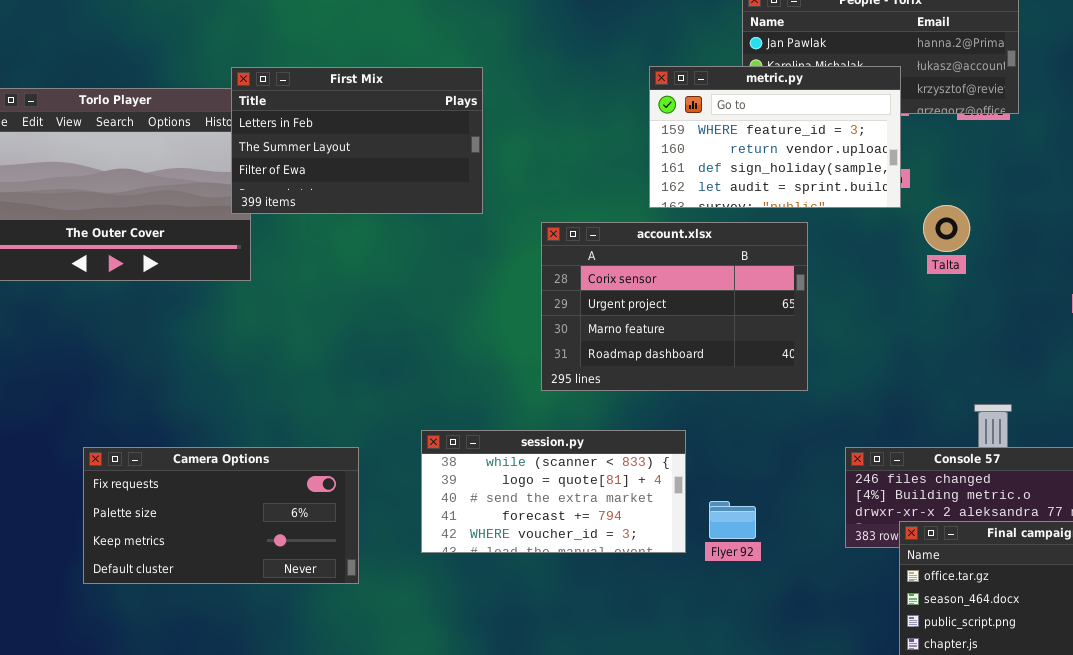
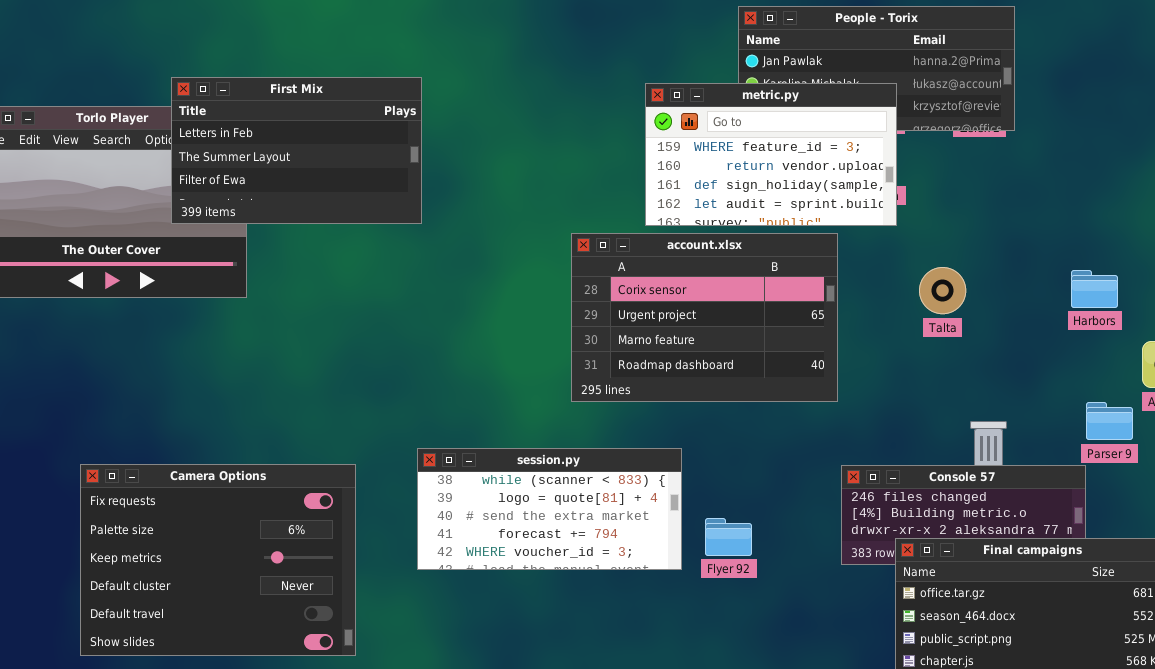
First Mix: [231,67,483,214] -> [171,77,422,224], moved
Talta: [923,205,970,252] -> [919,267,966,314], moved
account.xlsx: [541,222,808,391] -> [571,233,838,402], moved
Camera Options: [83,447,359,584] -> [80,464,356,656], resized

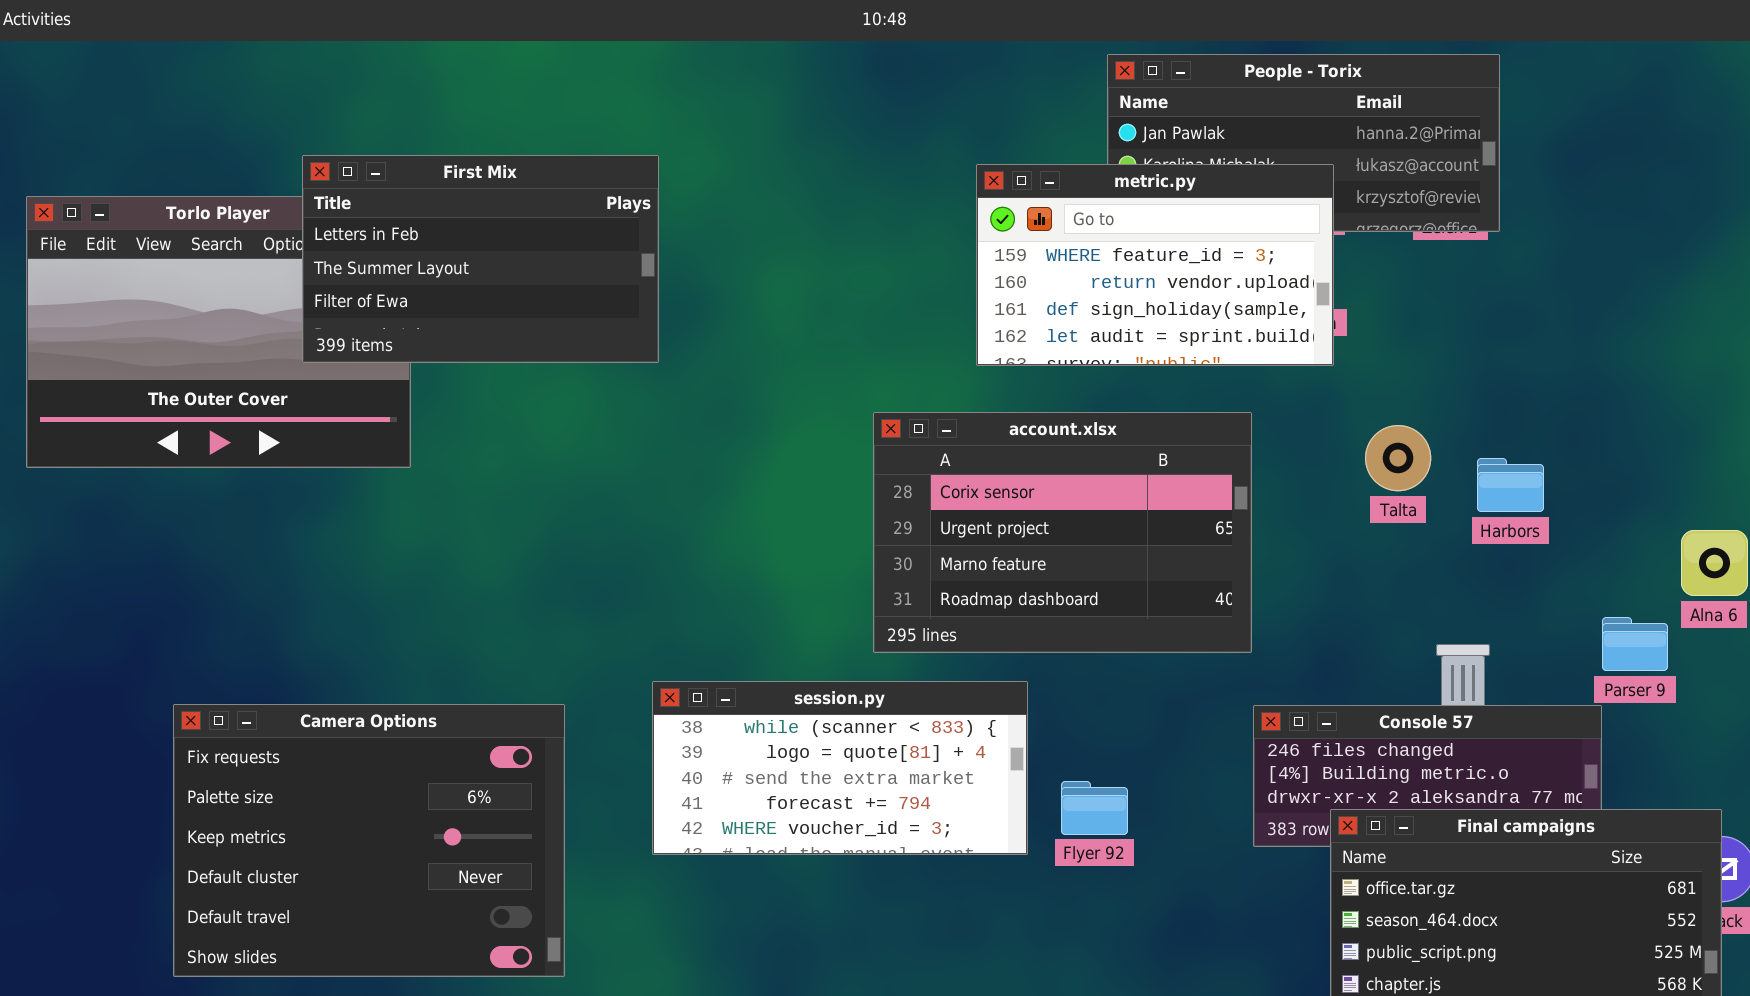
account.xlsx: [571,233,838,402] -> [873,412,1252,653], moved
Harbors: [1071,270,1118,308] -> [1477,458,1544,512], moved

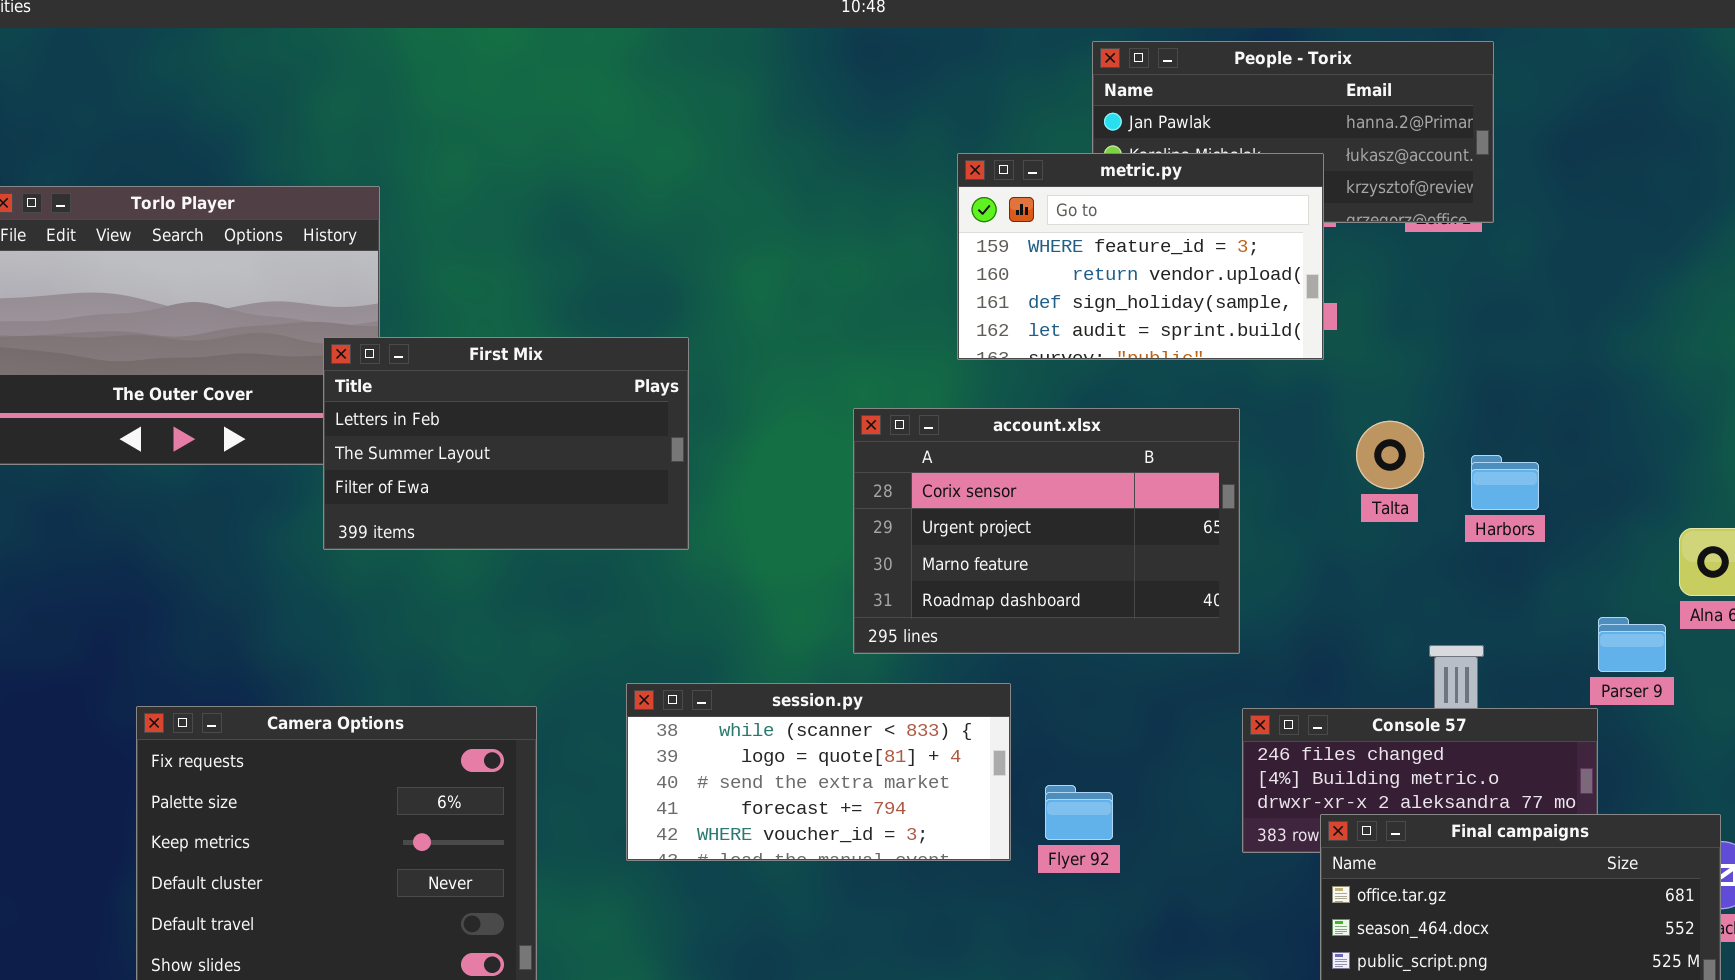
First Mix: [302,155,659,363] -> [323,337,689,550], moved

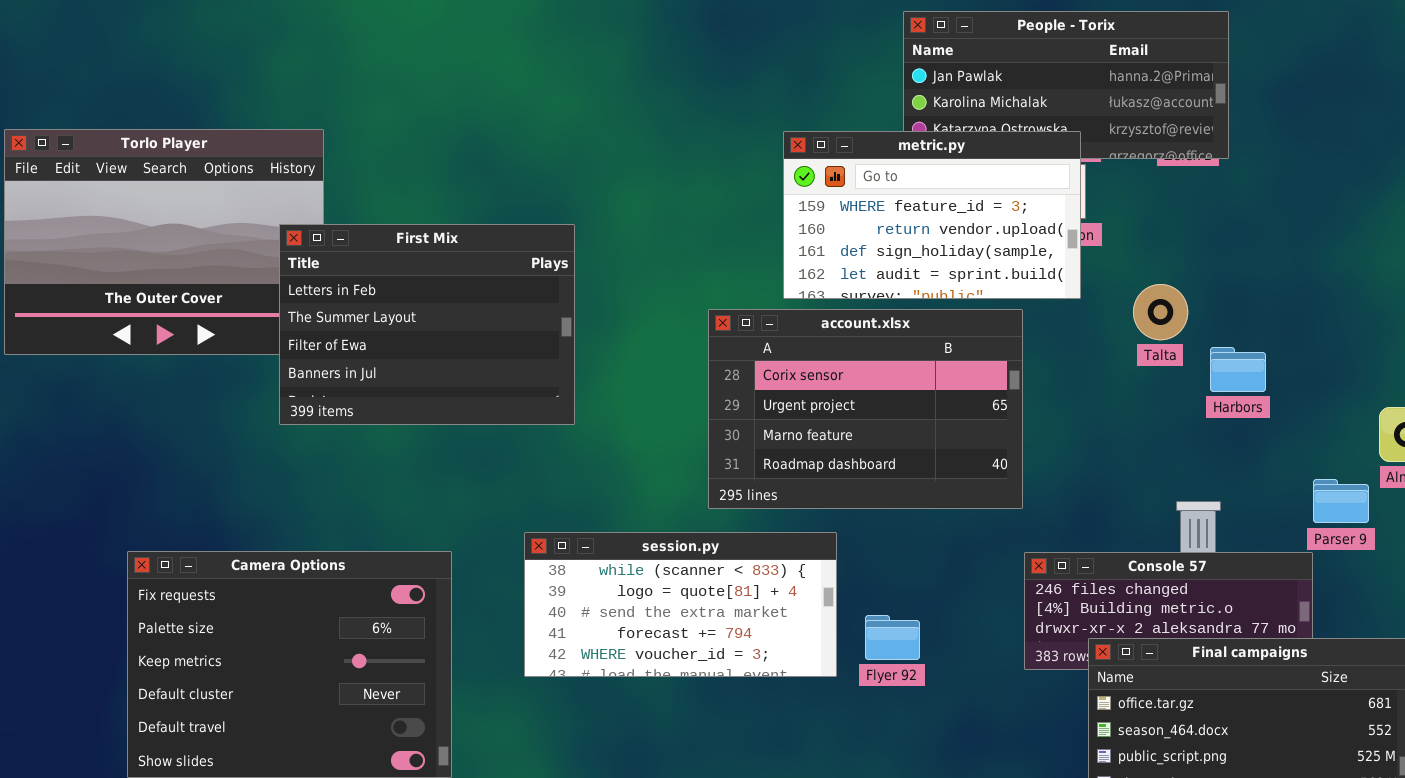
metric.py: [957,153,1324,360] -> [783,131,1081,299], moved
First Mix: [323,337,689,550] -> [279,224,575,425], resized
Talta: [1356,421,1424,489] -> [1133,284,1188,340], moved

